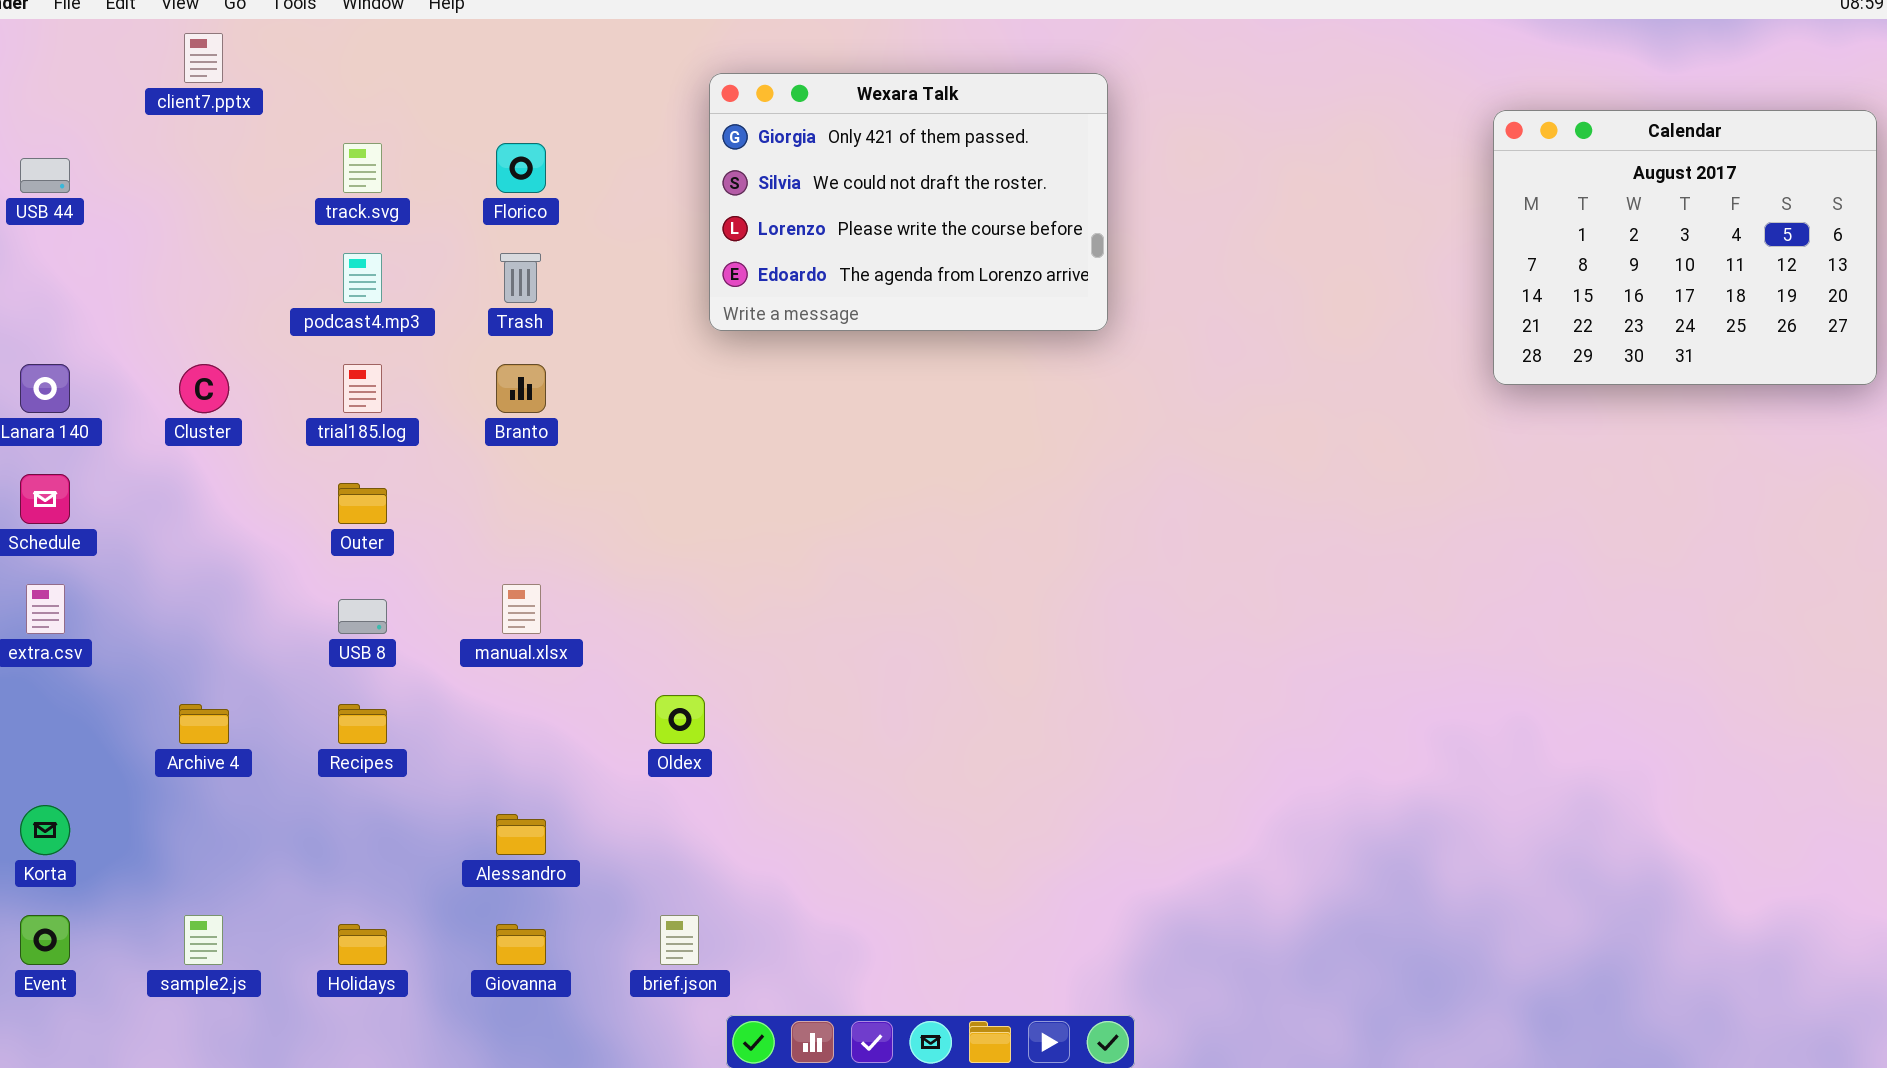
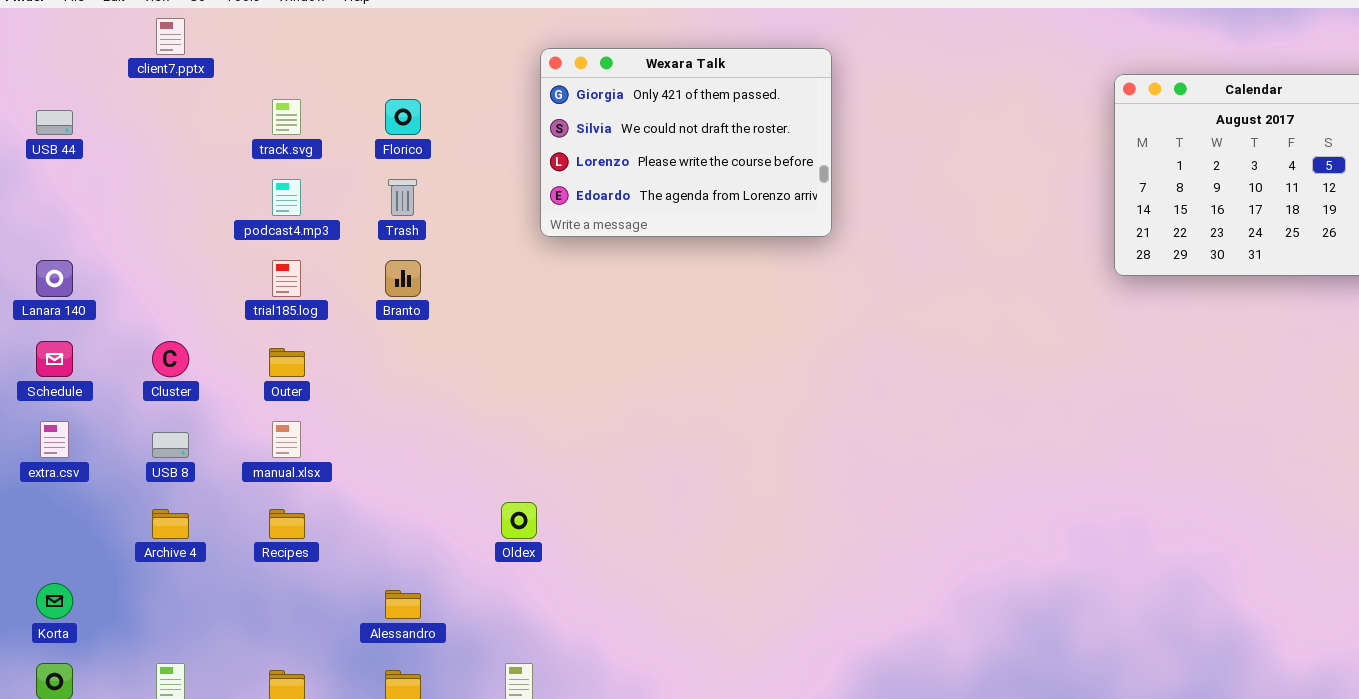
Cluster: [179,364,229,413] -> [152,341,189,377], moved
manual.xlsx: [502,584,541,634] -> [272,421,301,458], moved
USB 8: [338,599,387,634] -> [152,432,189,458], moved

